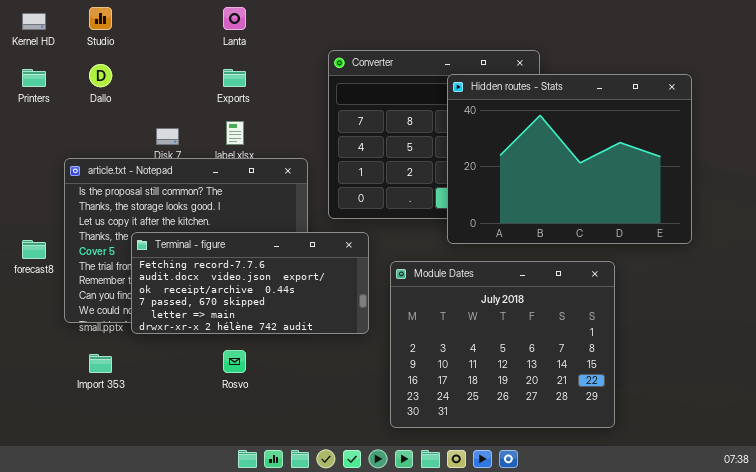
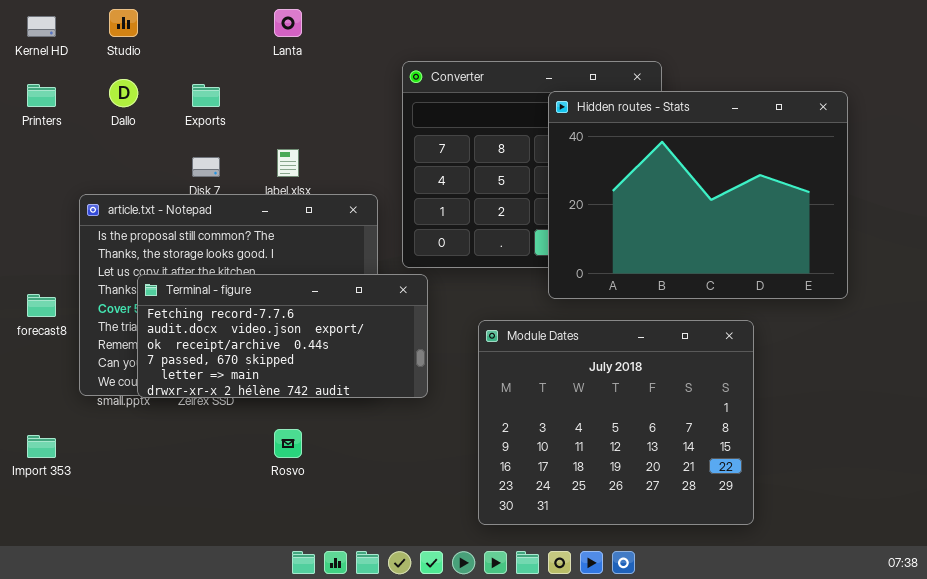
Exports: [223,69,246,87] -> [192,84,220,107], moved
Terminal - figure: [131,232,369,334] -> [137,274,428,398], moved
Import 353: [89,354,112,373] -> [27,435,56,458], moved

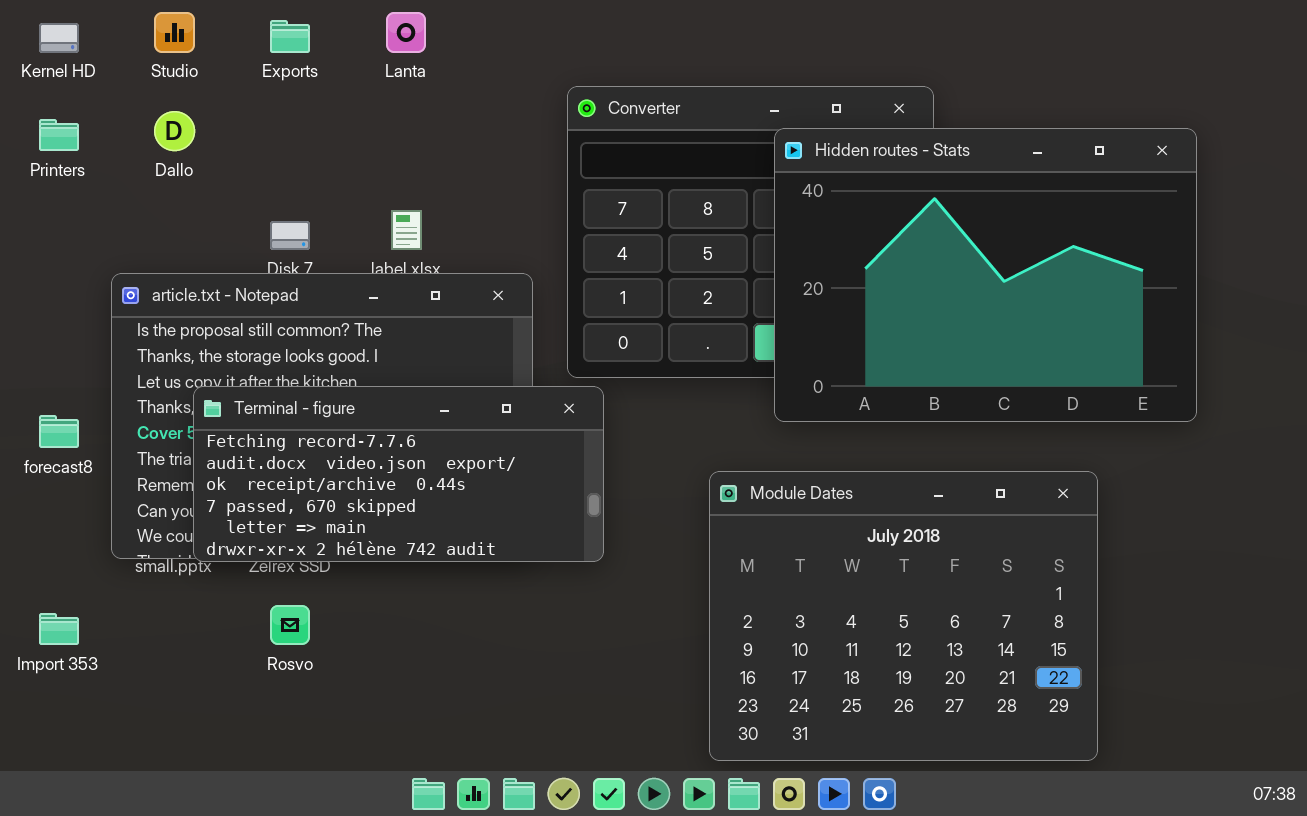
Exports: [192,84,220,107] -> [270,20,310,53], moved
Module Dates: [478,320,754,525] -> [709,471,1098,761], moved
Rosvo: [274,429,302,458] -> [270,605,310,645], moved

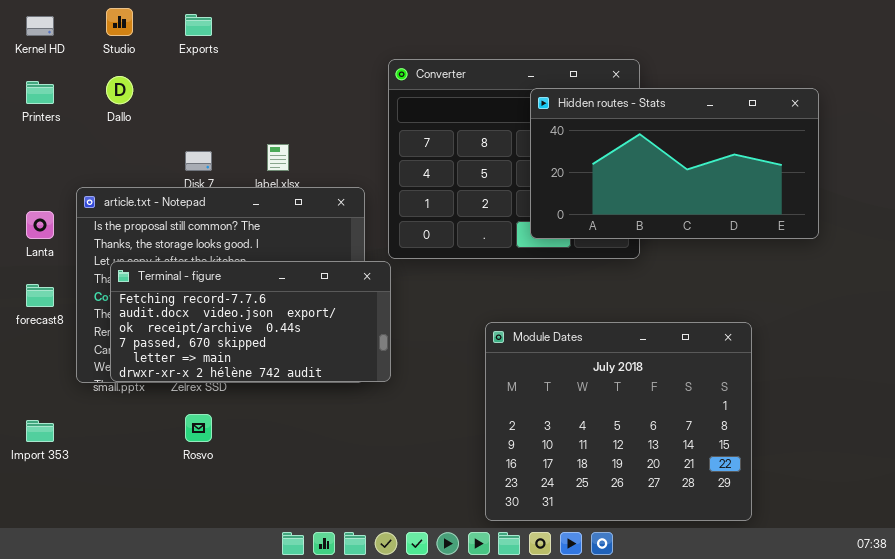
Lanta: [386,12,426,53] -> [26,211,54,239], moved
Hidden routes - Stats: [774,128,1197,422] -> [530,88,819,239], resized
Terminal - figure: [193,386,604,562] -> [110,261,391,382], moved

